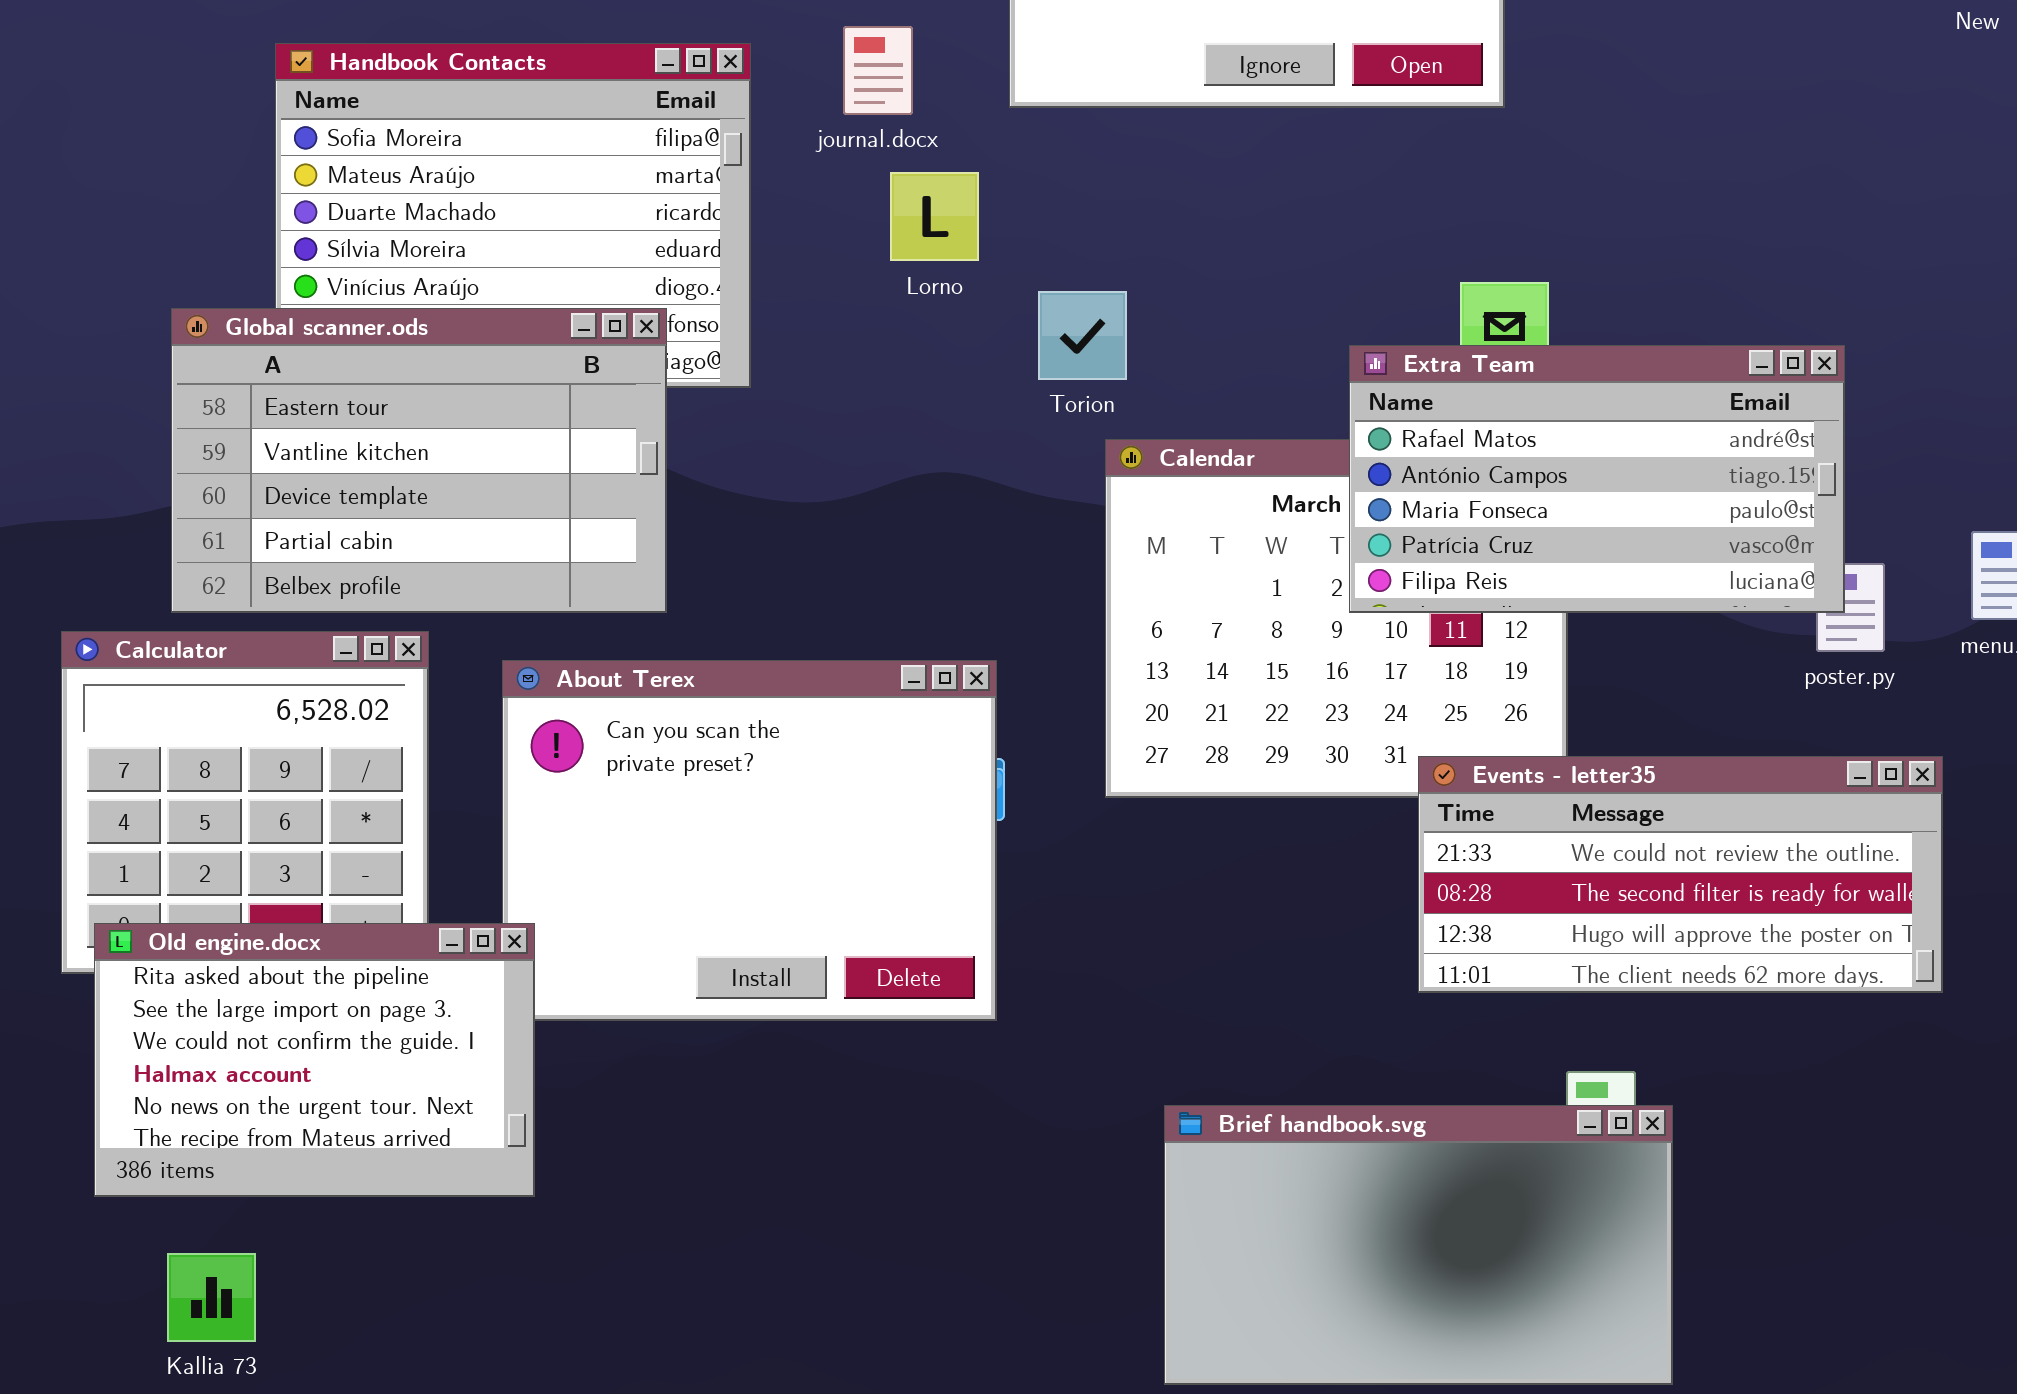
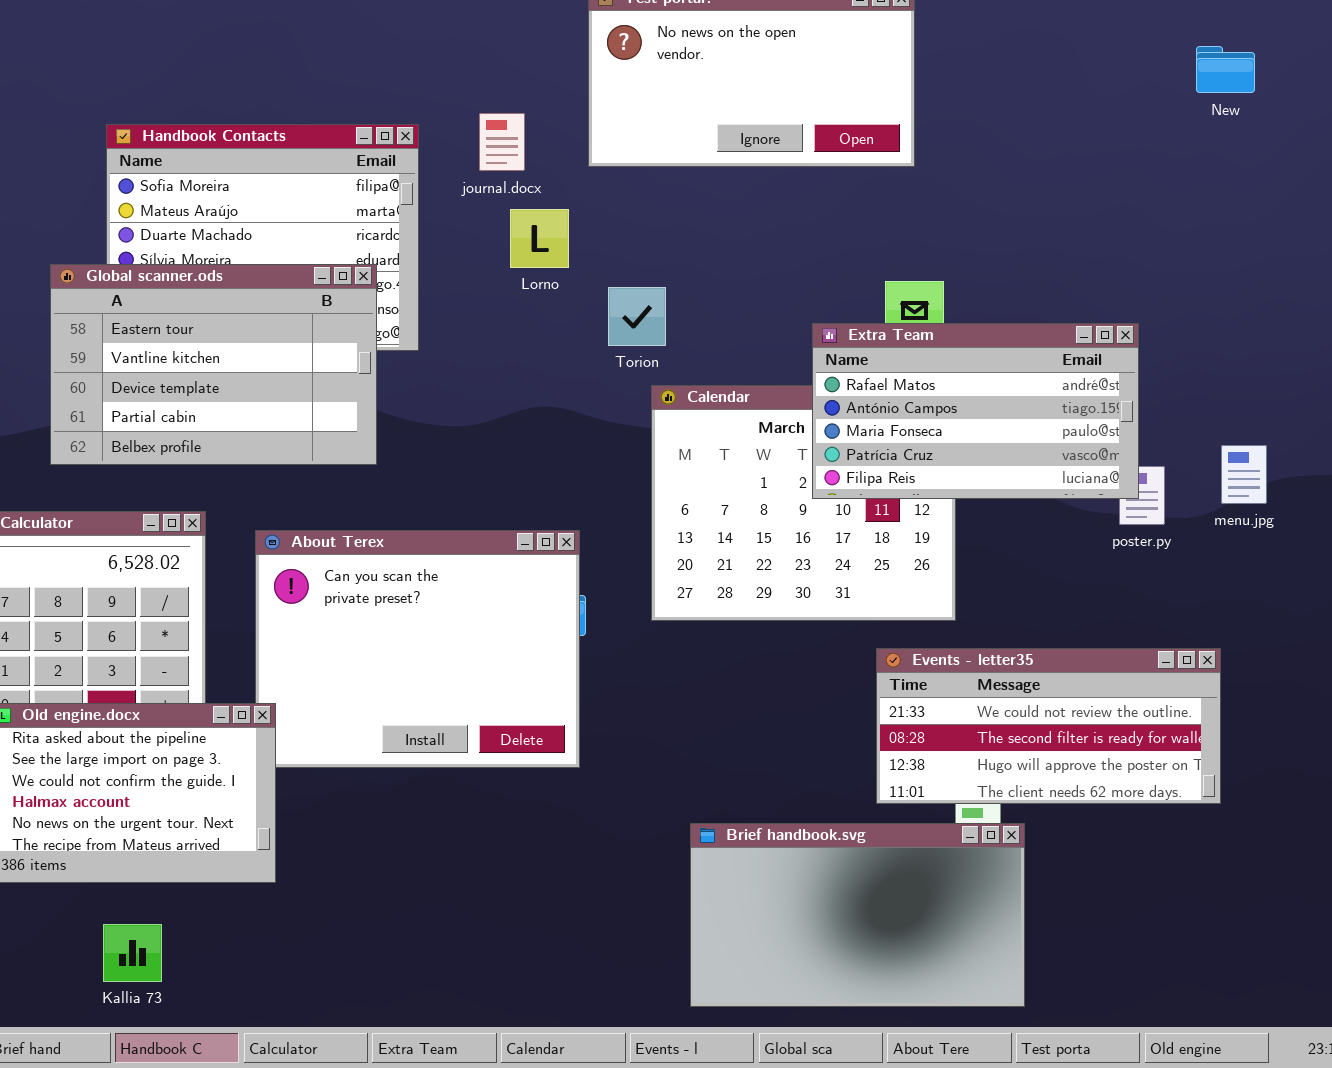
Global scanner.ods: [171,308,667,613] -> [50,264,377,465], moved
Events - letter35: [1418,756,1943,993] -> [876,648,1221,804], moved
Kallia 73: [167,1253,256,1342] -> [103,924,162,982], moved

